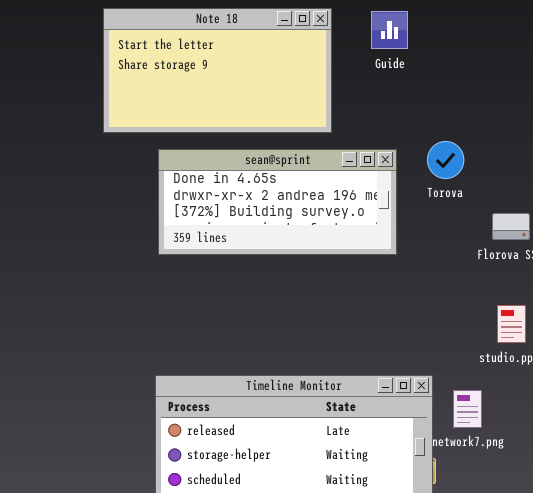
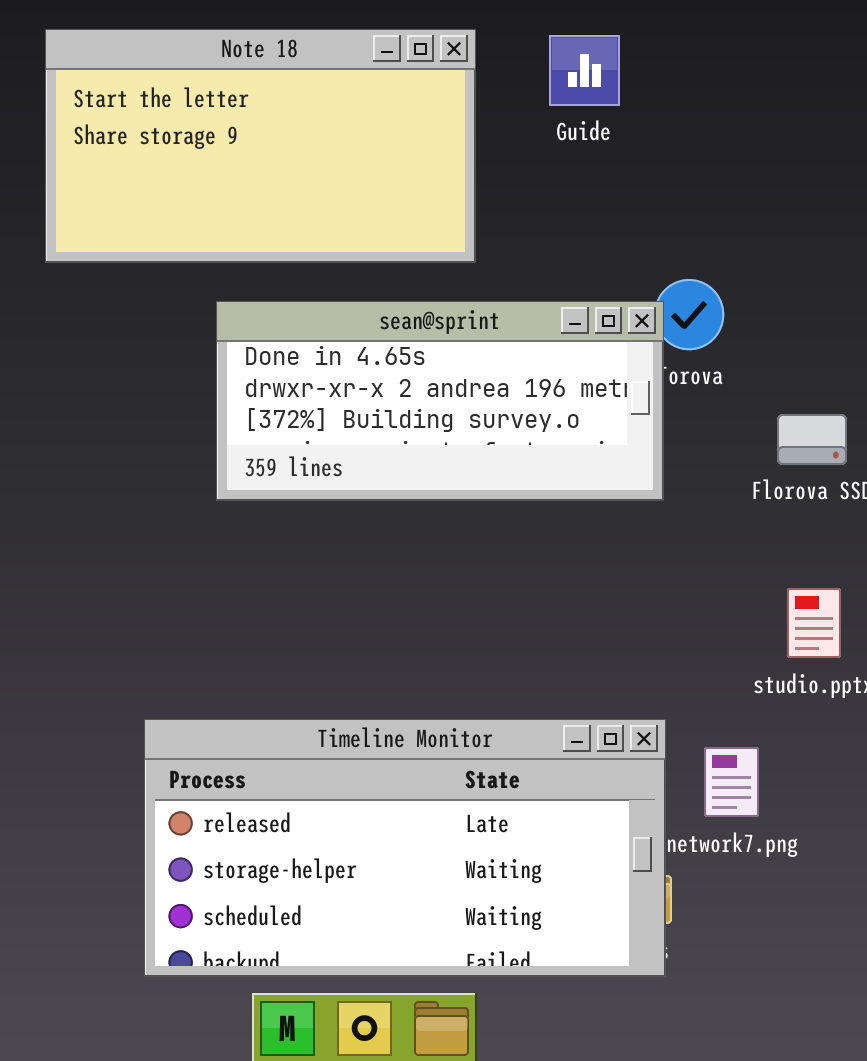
sean@sprint: [158,149,397,255] -> [216,301,664,501], moved

